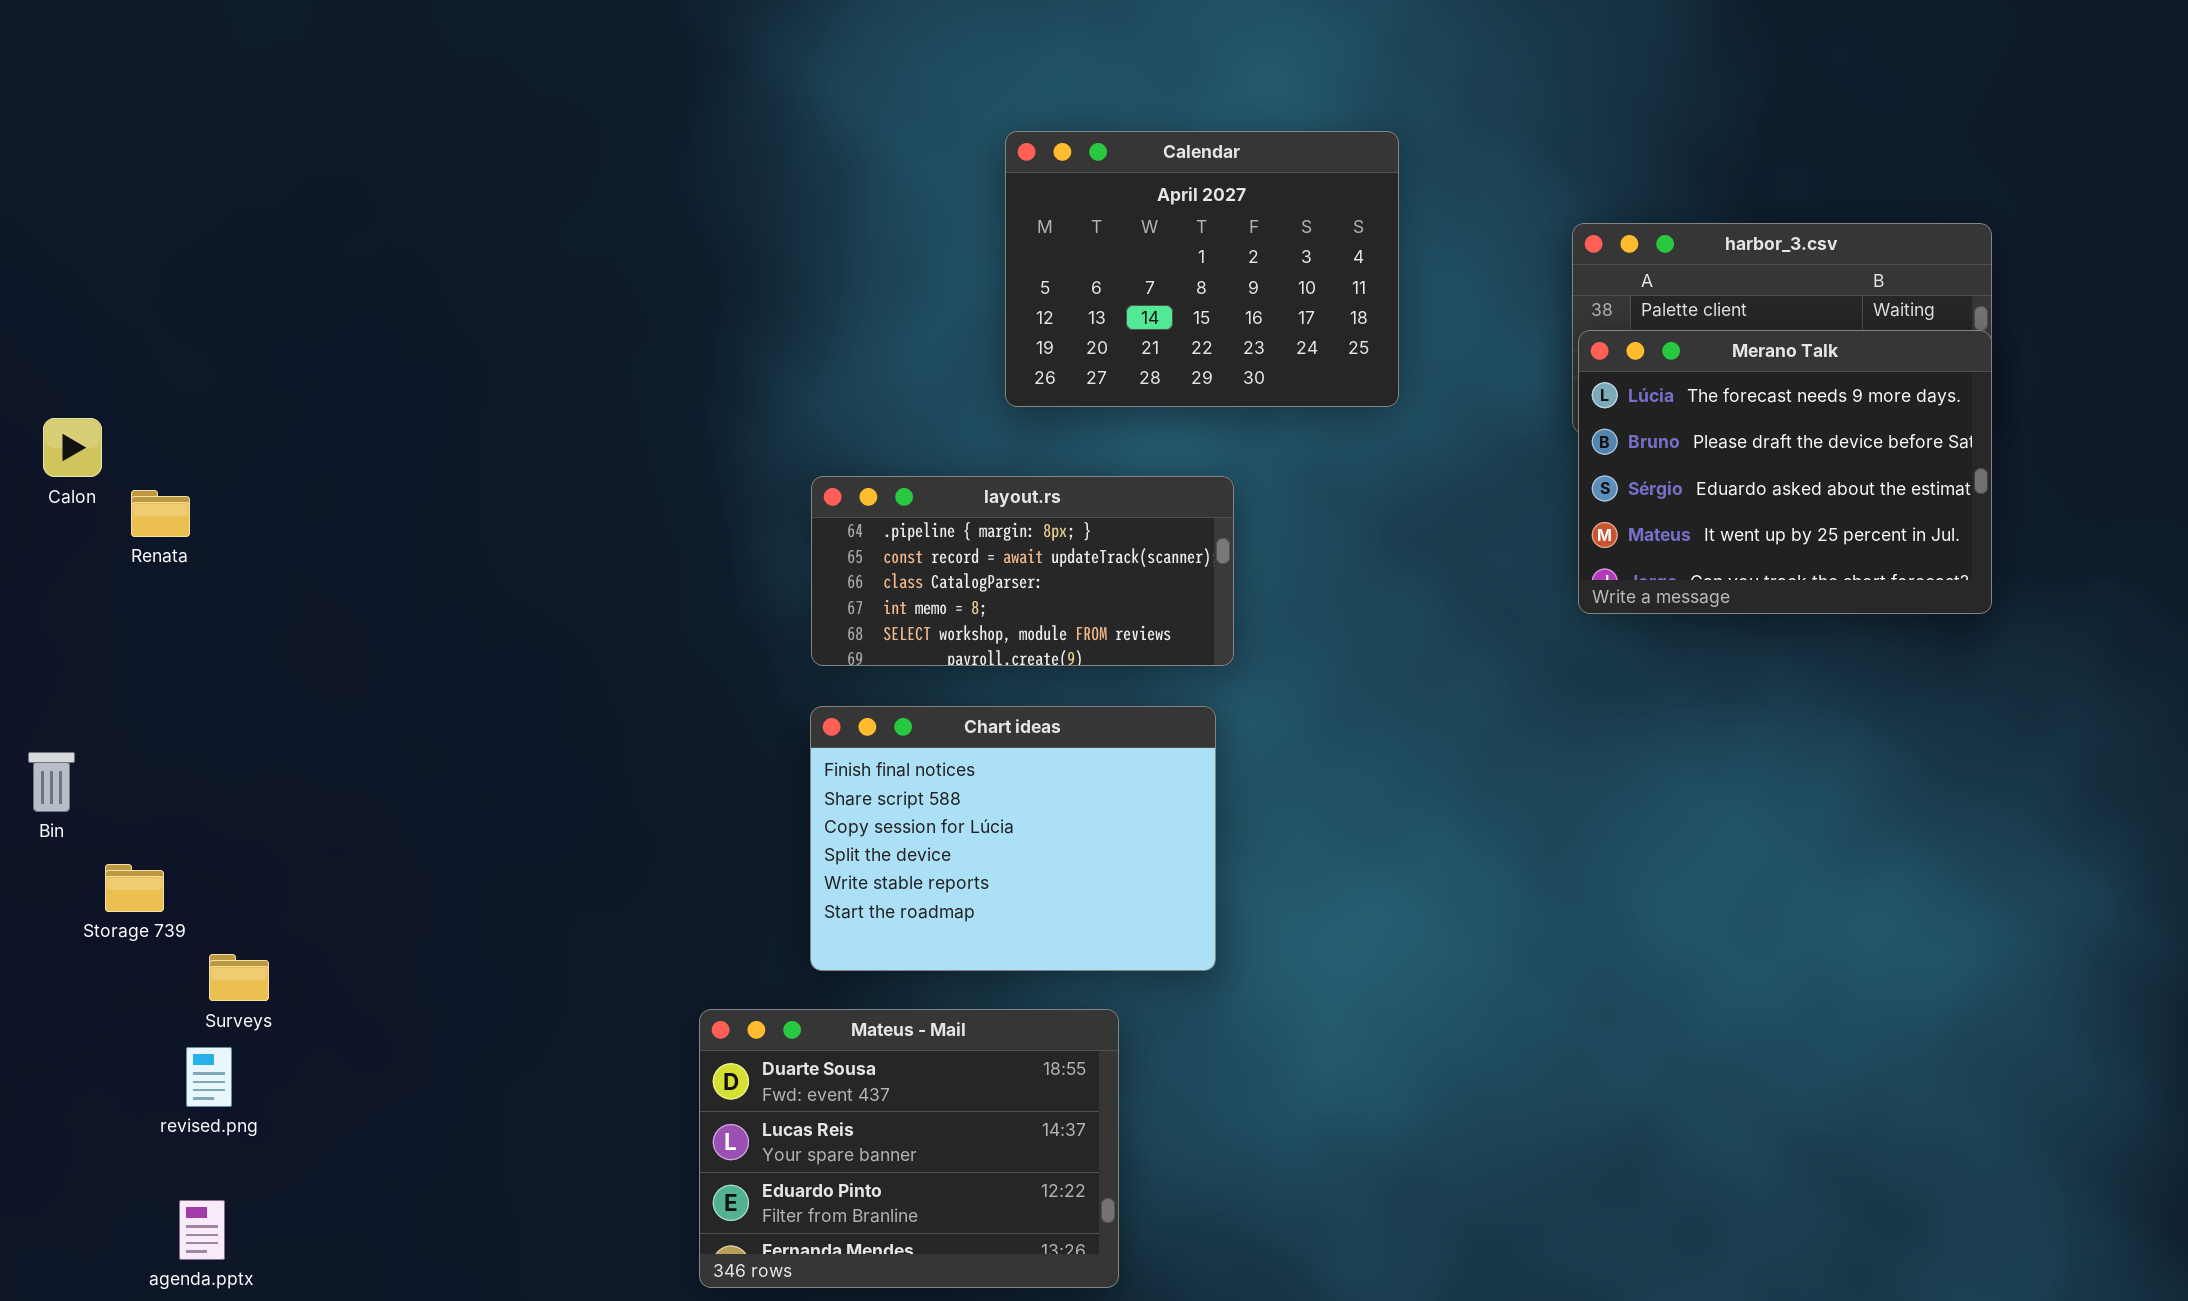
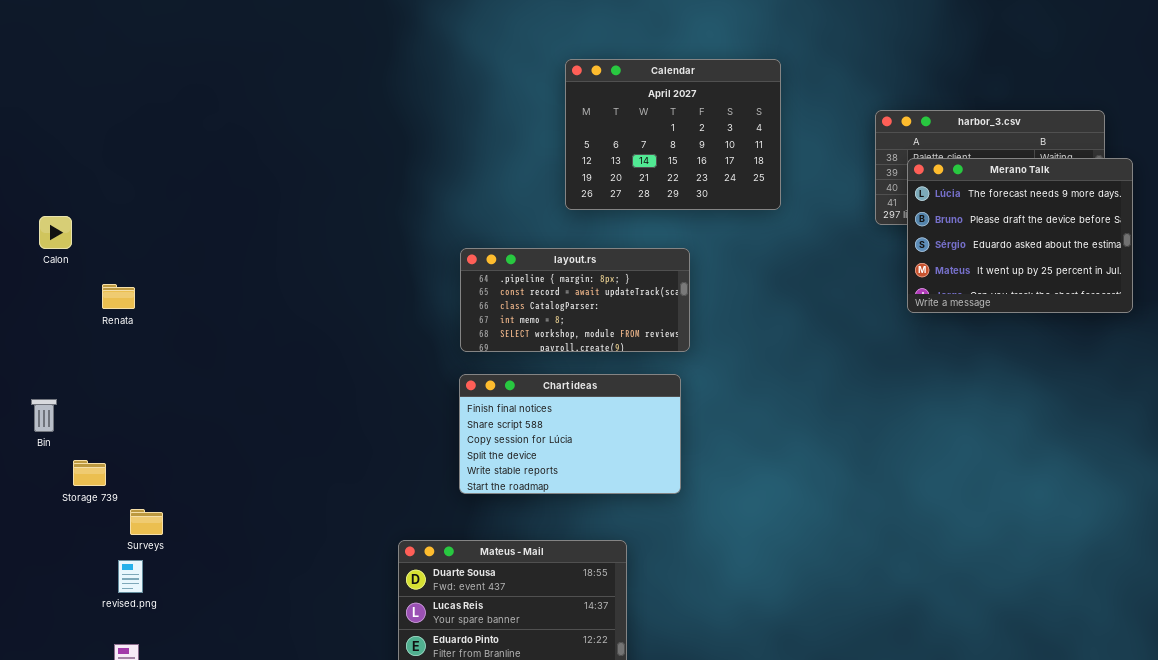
Merano Talk: [1578,330,1992,614] -> [907,158,1133,313], moved
Renata: [131,490,190,537] -> [102,284,135,309], moved
Chart ideas: [810,706,1216,971] -> [459,374,681,494], resized

